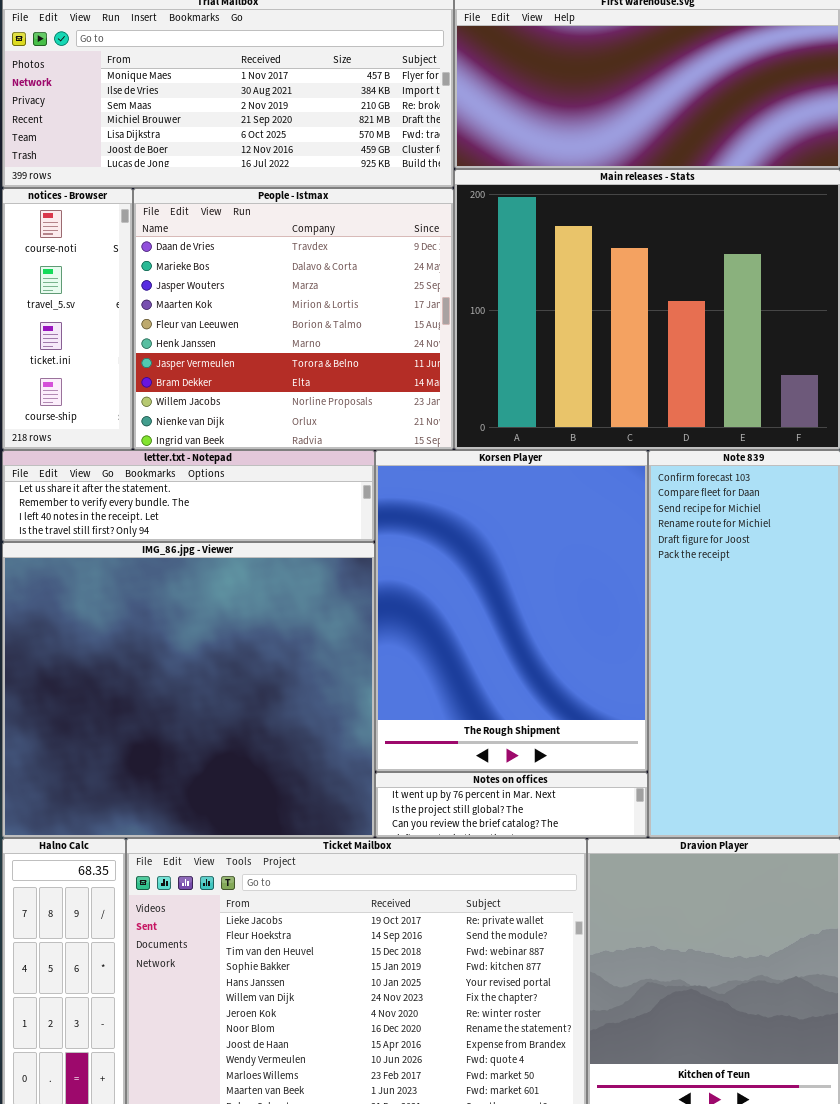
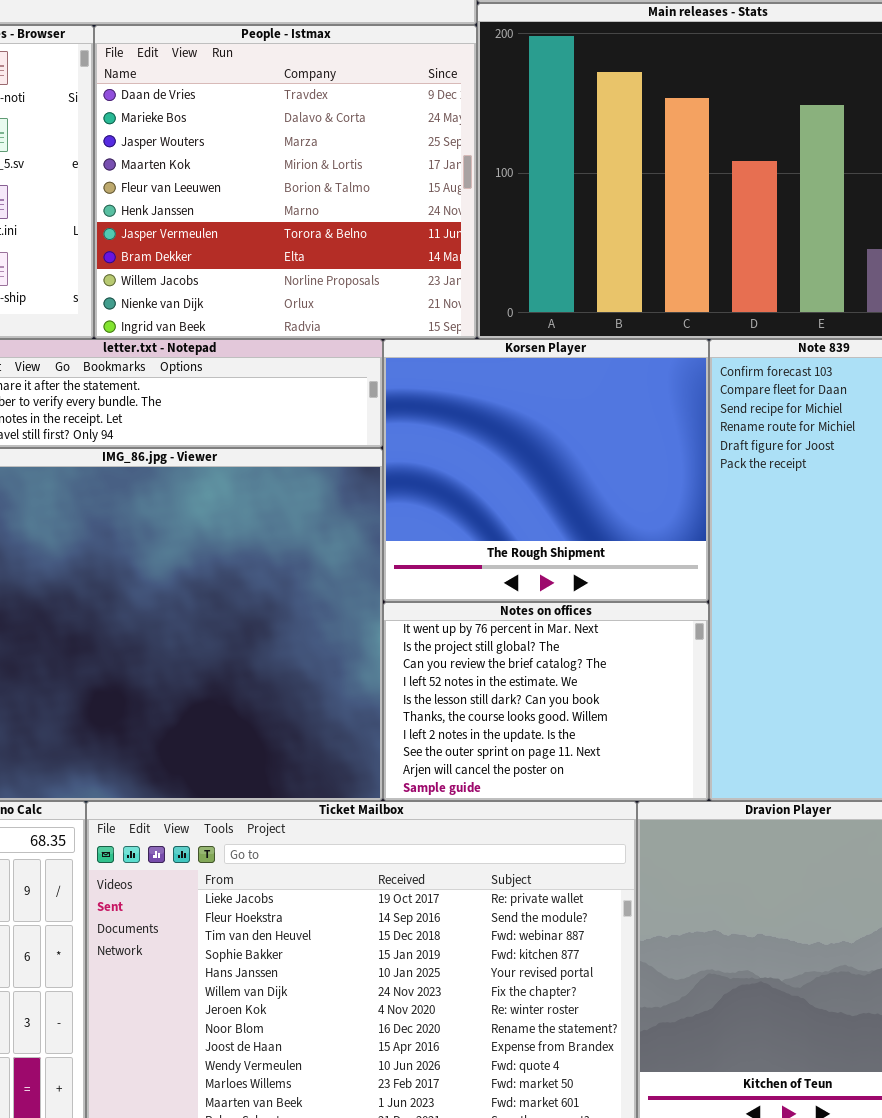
Korsen Player: [375,450,648,772] -> [383,339,709,602], resized
Notes on offices: [375,772,648,838] -> [383,602,709,801], resized

